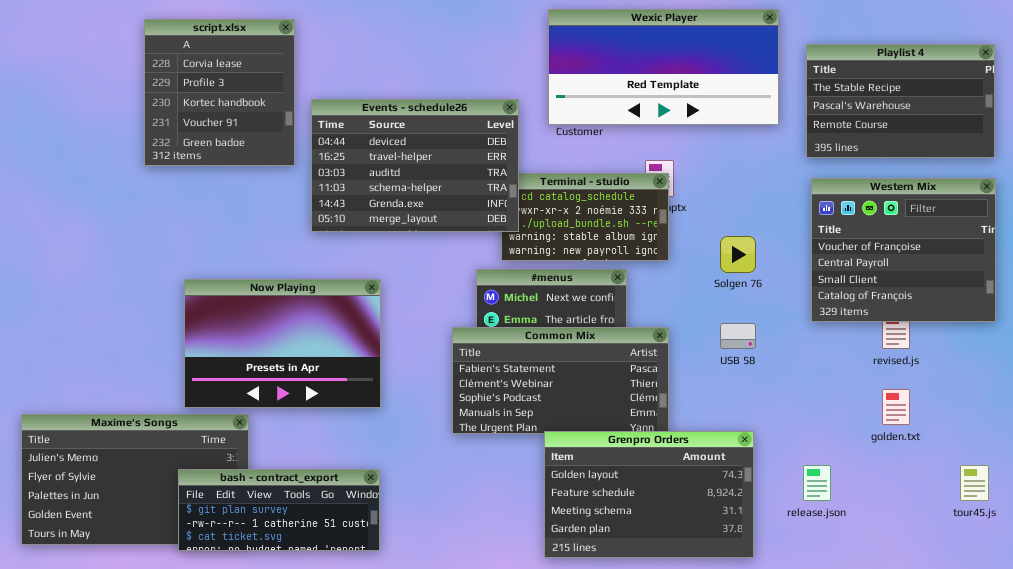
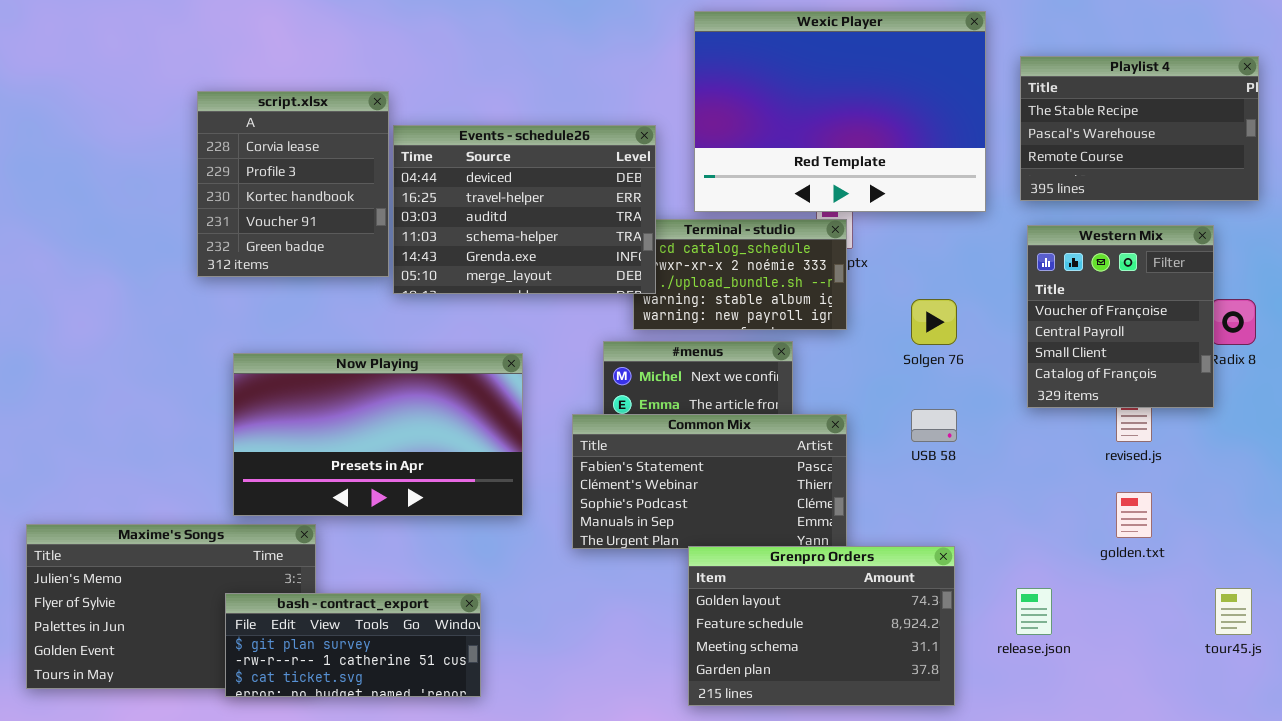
Wexic Player: [548,9,779,125] -> [694,11,986,212], resized
script.xlsx: [144,19,295,166] -> [197,91,389,277], moved
Western Mix: [811,178,996,322] -> [1027,225,1214,408], resized
Now Playing: [184,279,381,408] -> [233,353,523,516], resized

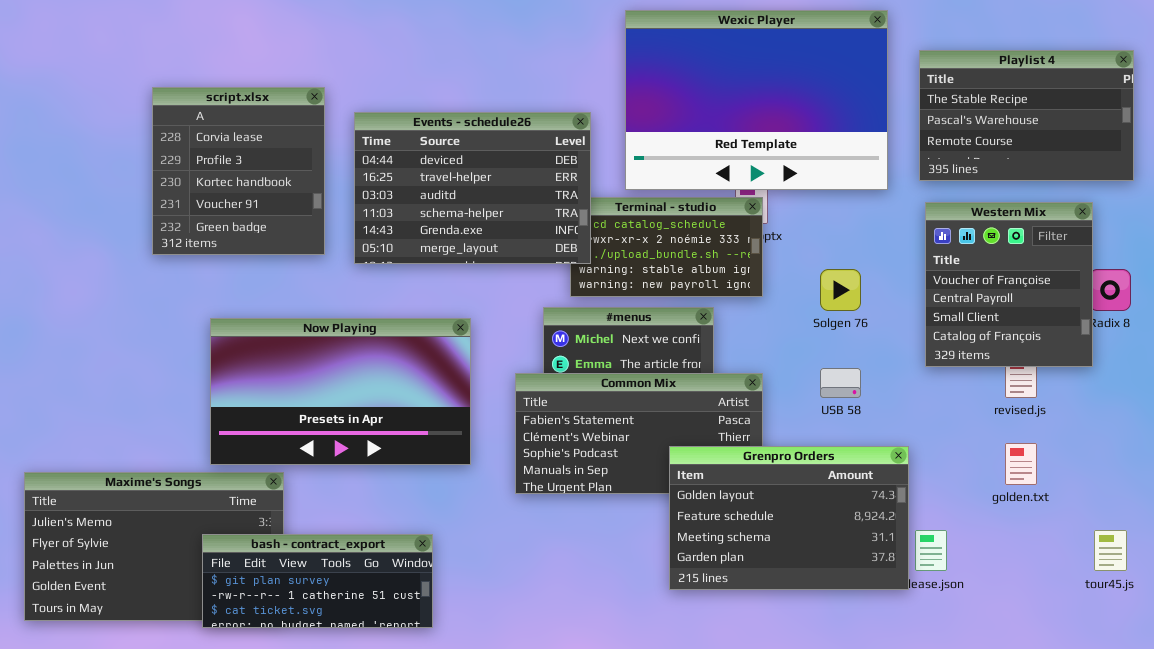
script.xlsx: [197,91,389,277] -> [152,87,325,255], moved
Grenpro Orders: [688,546,955,706] -> [669,446,909,590], moved

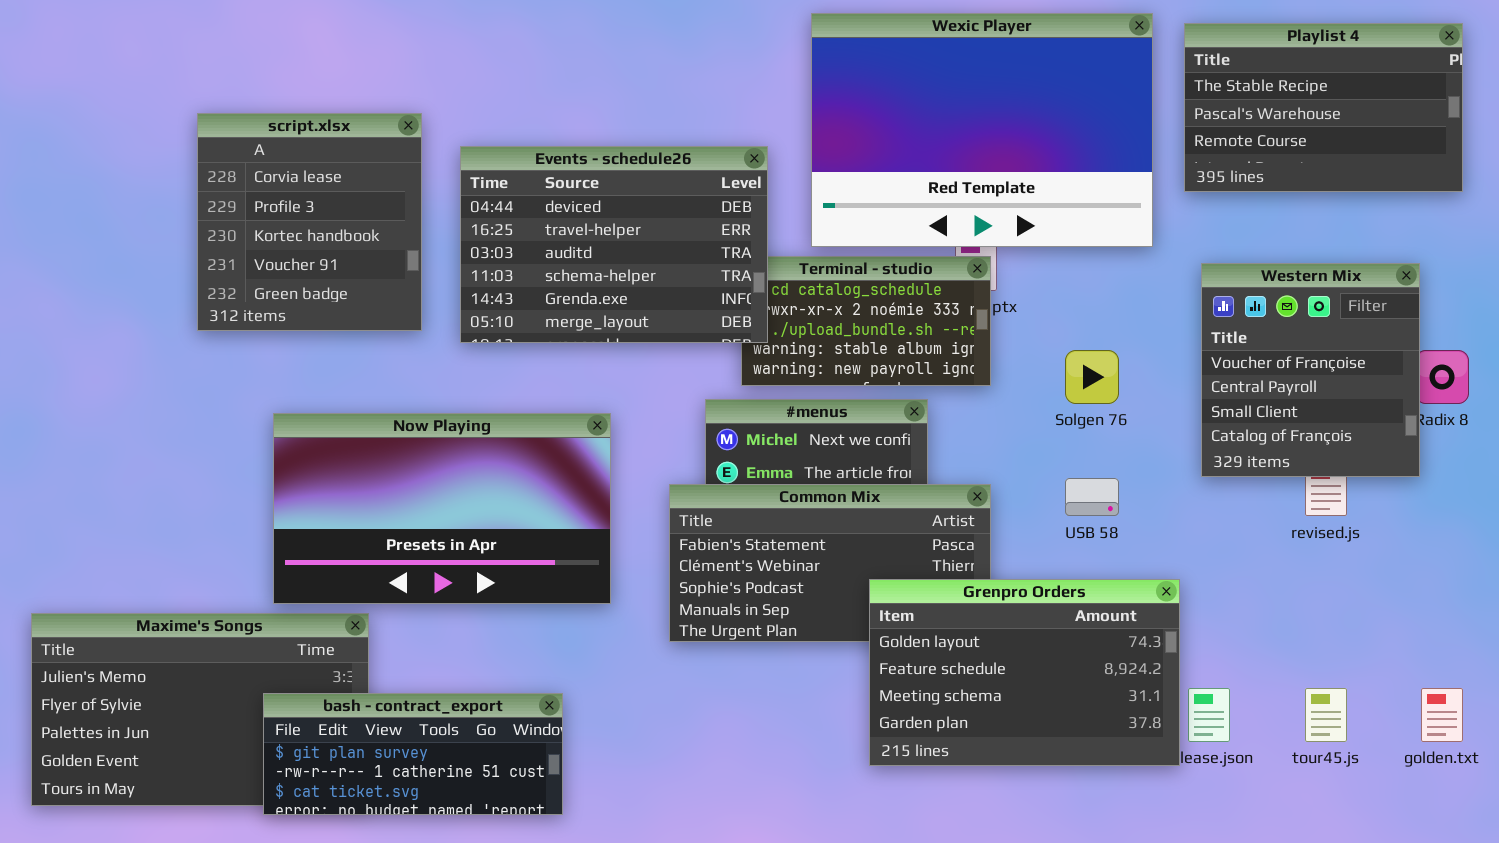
Playlist 4: [919,50,1134,181] -> [1184,23,1463,192], moved
golden.txt: [1005,443,1037,485] -> [1421,688,1463,742], moved
tour45.js: [1094,530,1127,571] -> [1305,688,1347,742], moved

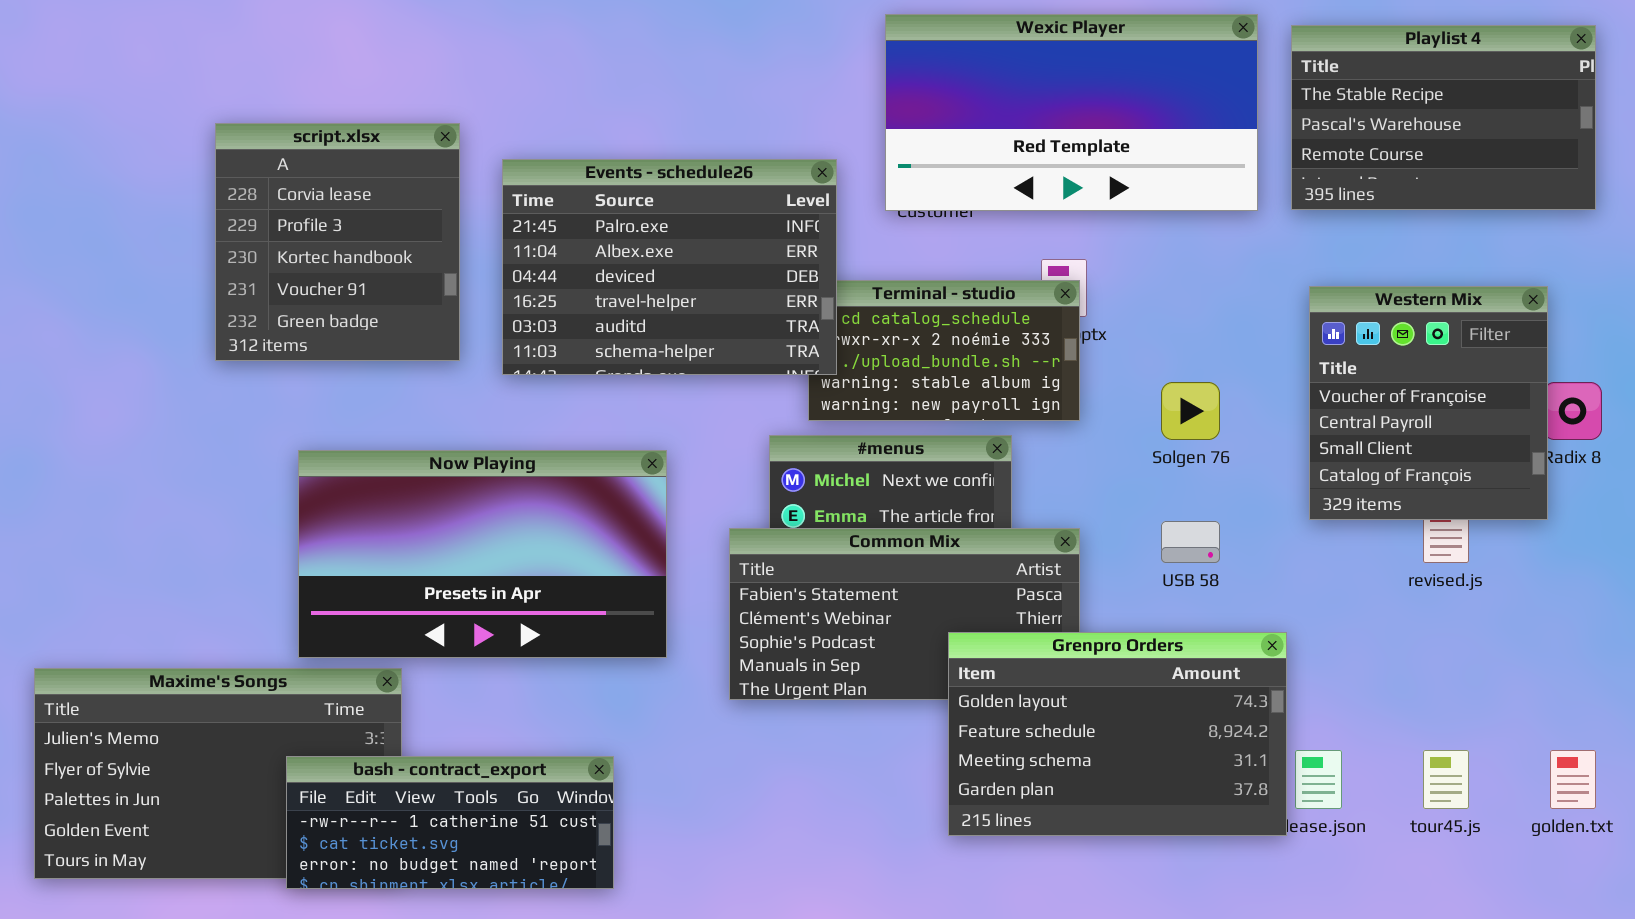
Wexic Player: [811,13,1153,247] -> [885,14,1258,211], resized
Events - schedule26: [460,146,768,343] -> [502,159,837,375], scrolled up 2 rows
bash - contract_export: [263,693,563,815] -> [286,756,614,889], scrolled down 1 row

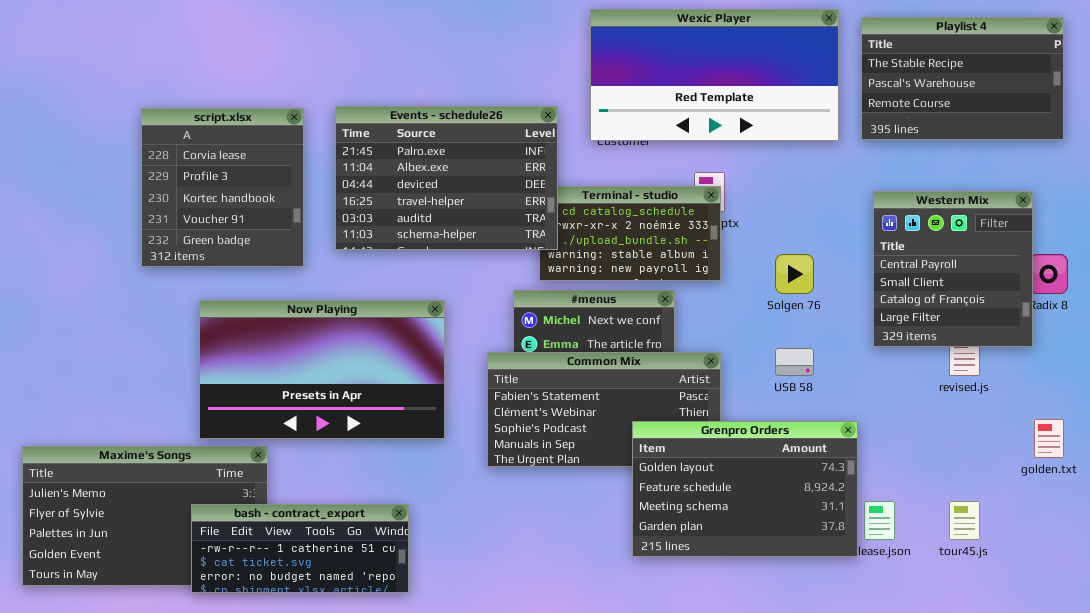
script.xlsx: [215,123,460,361] -> [141,108,304,267], moved
Western Mix: [1309,286,1548,520] -> [873,191,1033,347], scrolled down 1 row
golden.txt: [1550,750,1596,809] -> [1034,419,1064,458], moved

